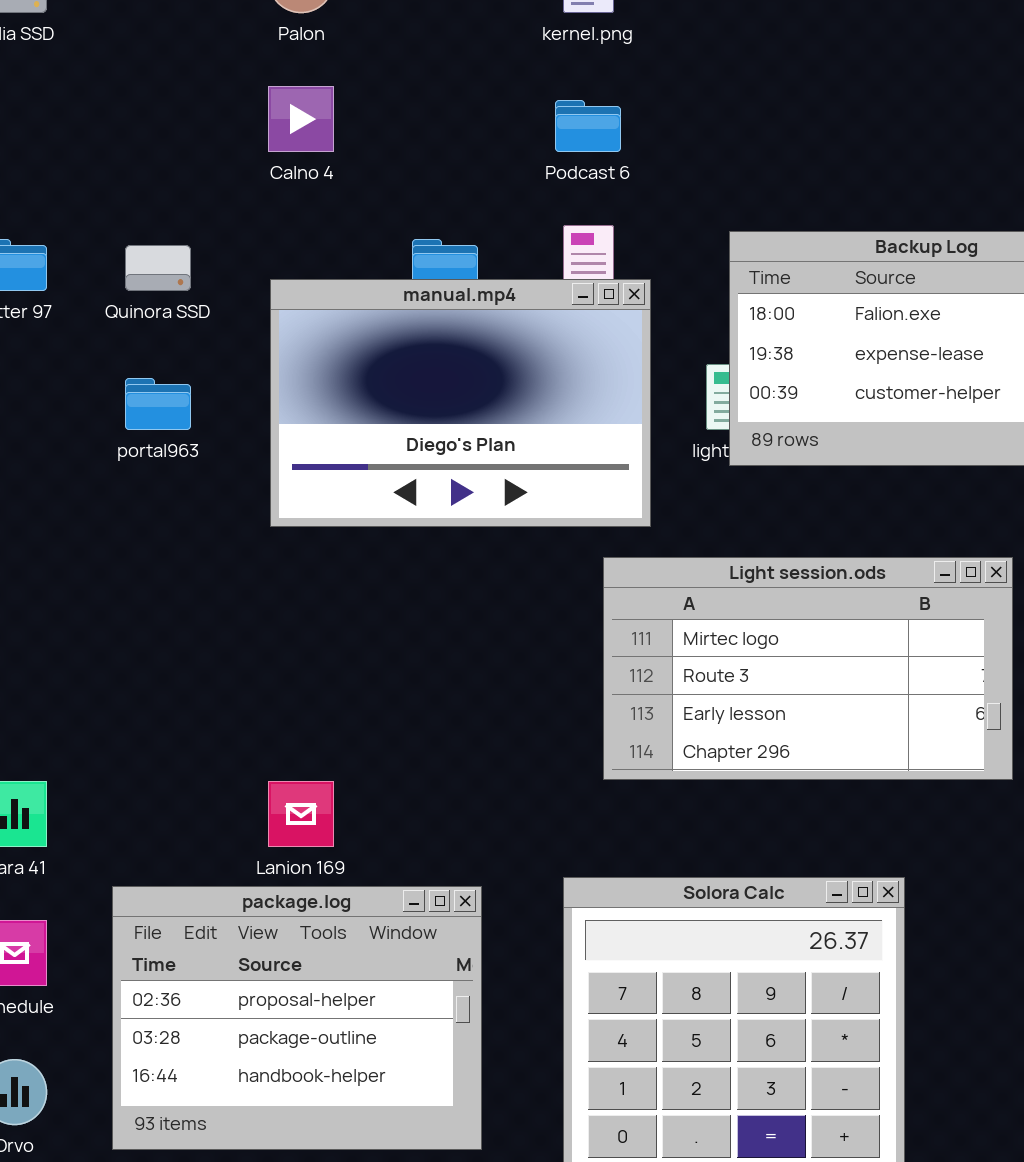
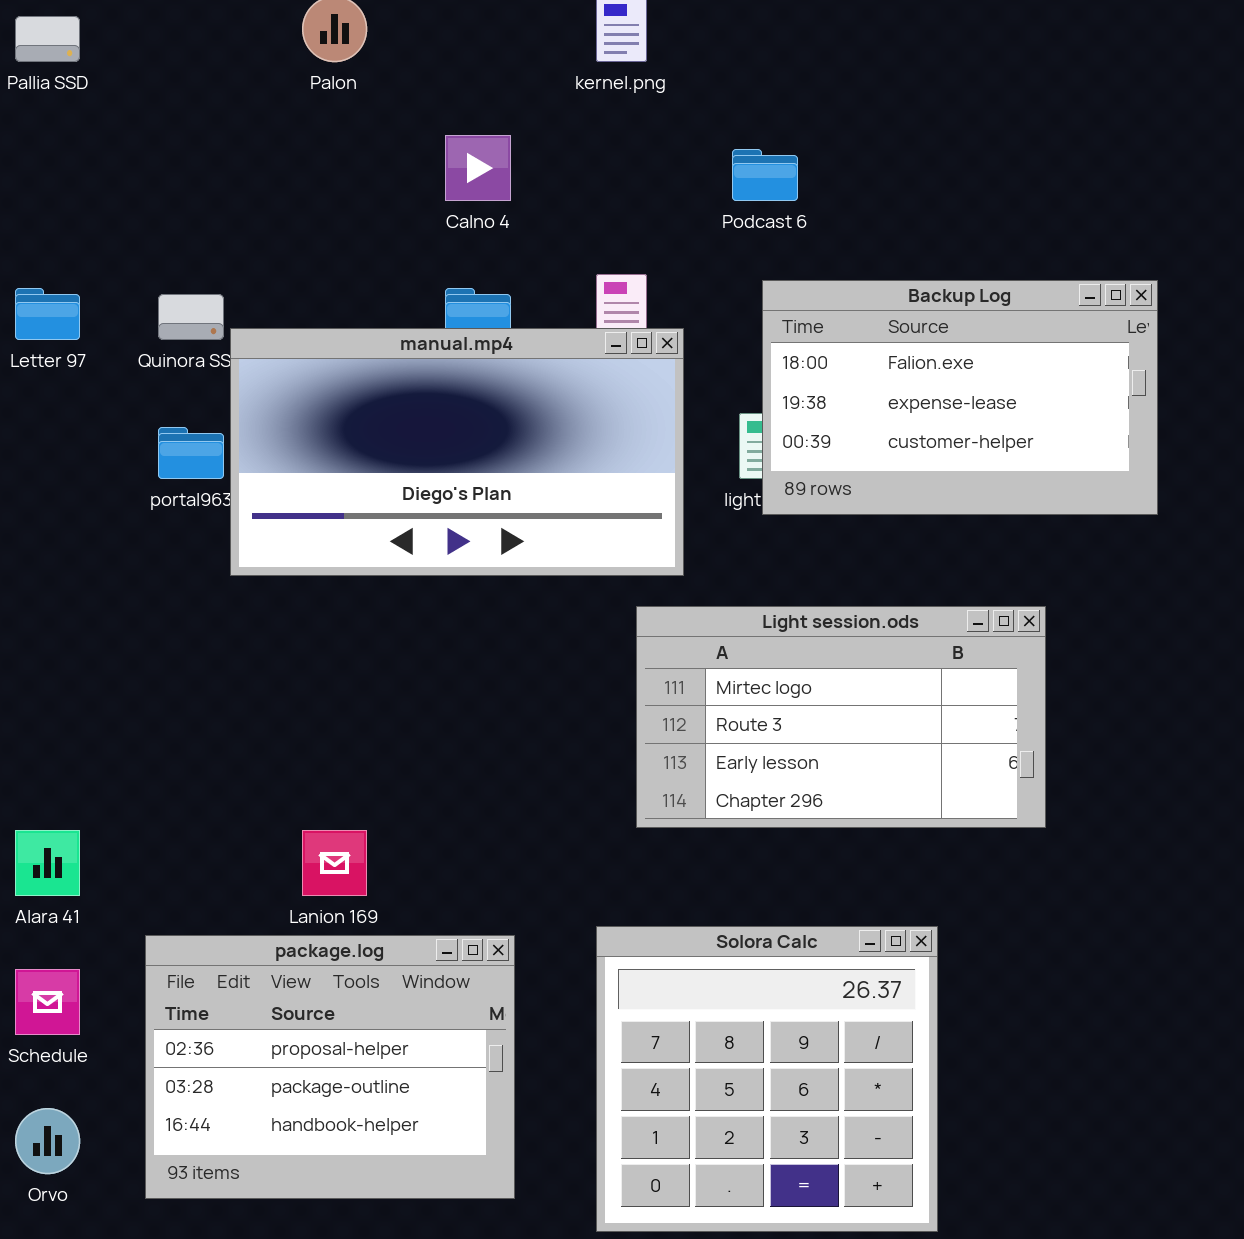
Calno 4: [268,86,334,152] -> [445,135,511,201], moved
Podcast 6: [555,100,621,152] -> [732,149,798,201], moved
manual.mp4: [270,279,651,527] -> [230,328,684,576], resized

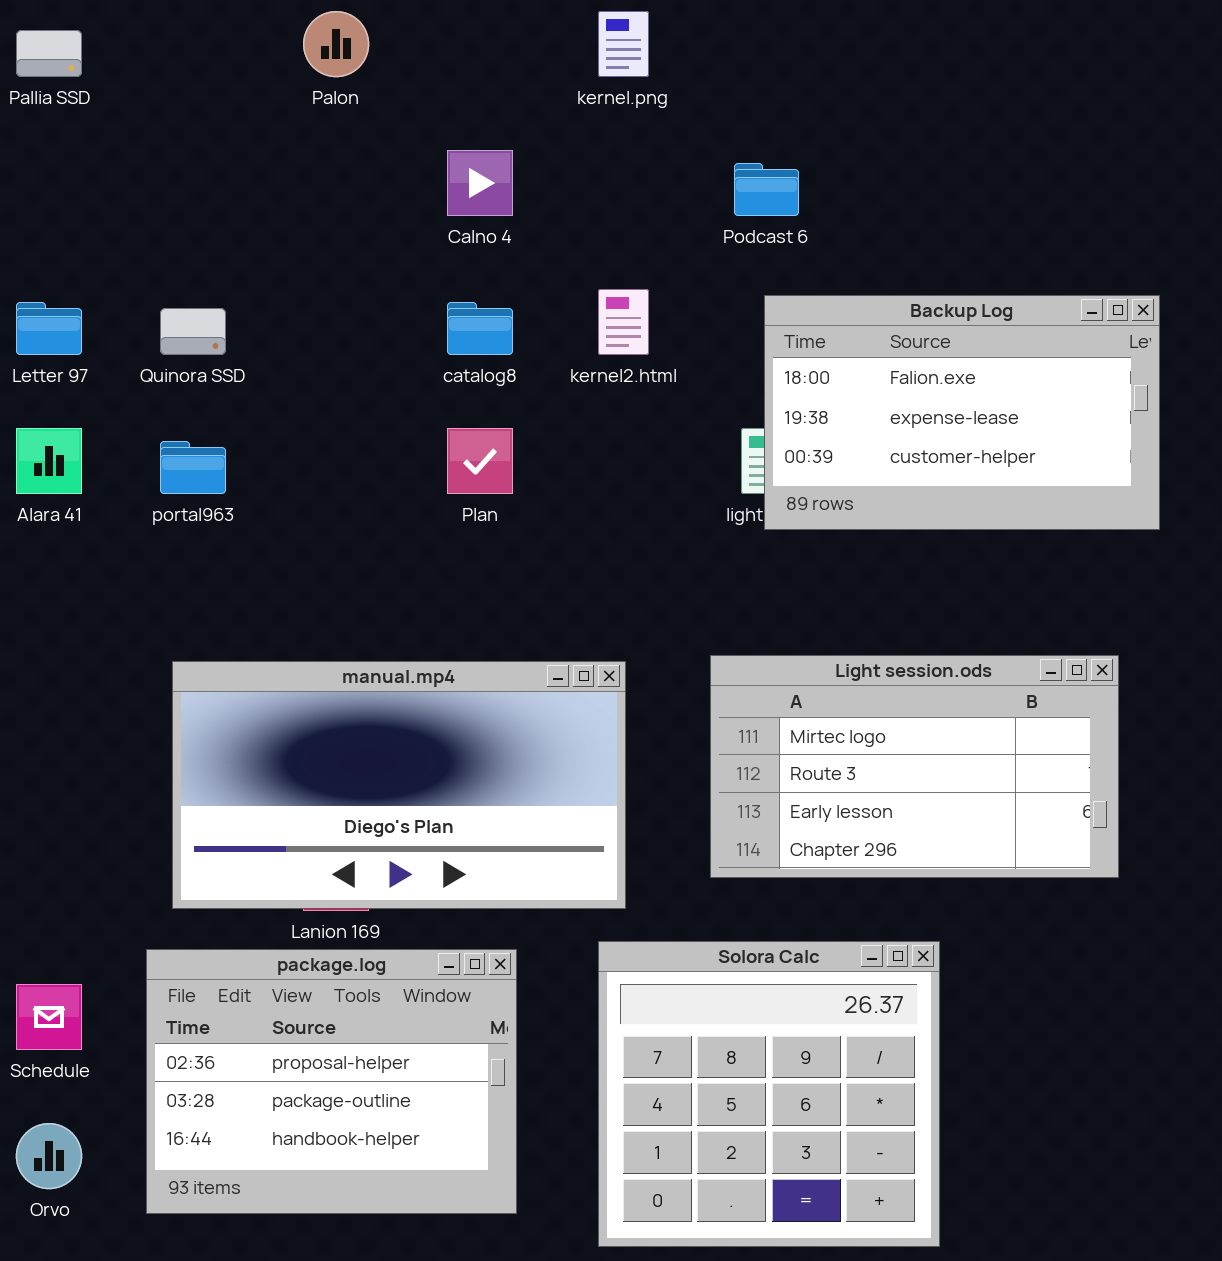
manual.mp4: [230,328,684,576] -> [172,661,626,909], moved
Light session.ods: [636,606,1046,828] -> [710,655,1119,878], moved
Alara 41: [15,830,80,896] -> [16,428,82,494], moved

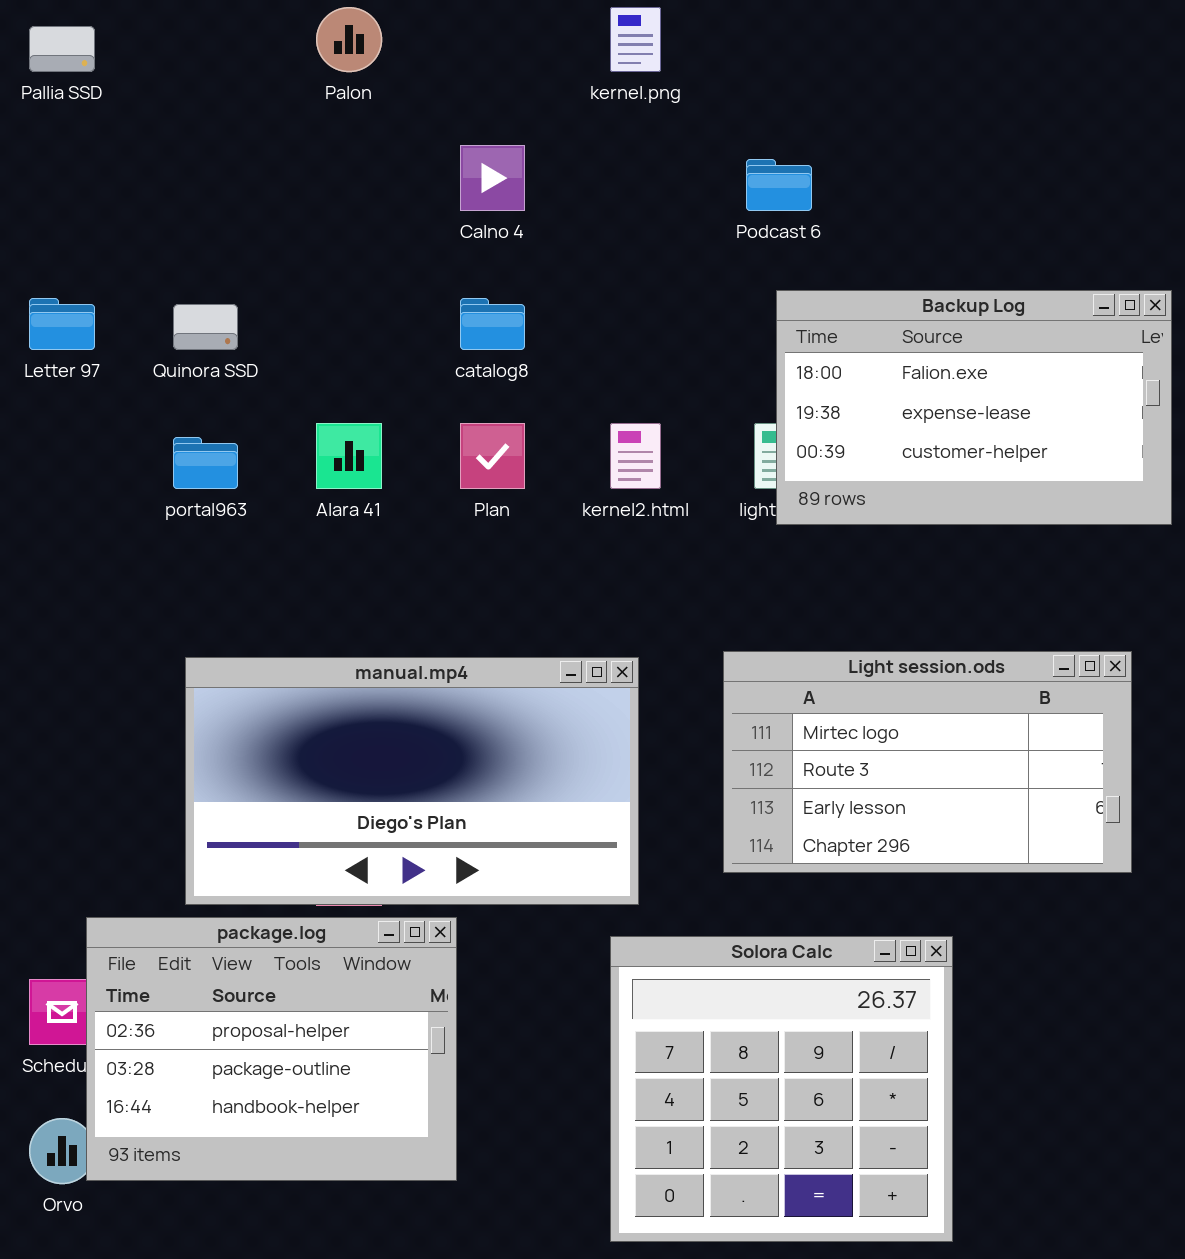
kernel2.html: [598,289,649,355] -> [610,423,661,489], moved
Alara 41: [16,428,82,494] -> [316,423,382,489], moved
package.log: [146,949,517,1214] -> [86,917,457,1181], moved

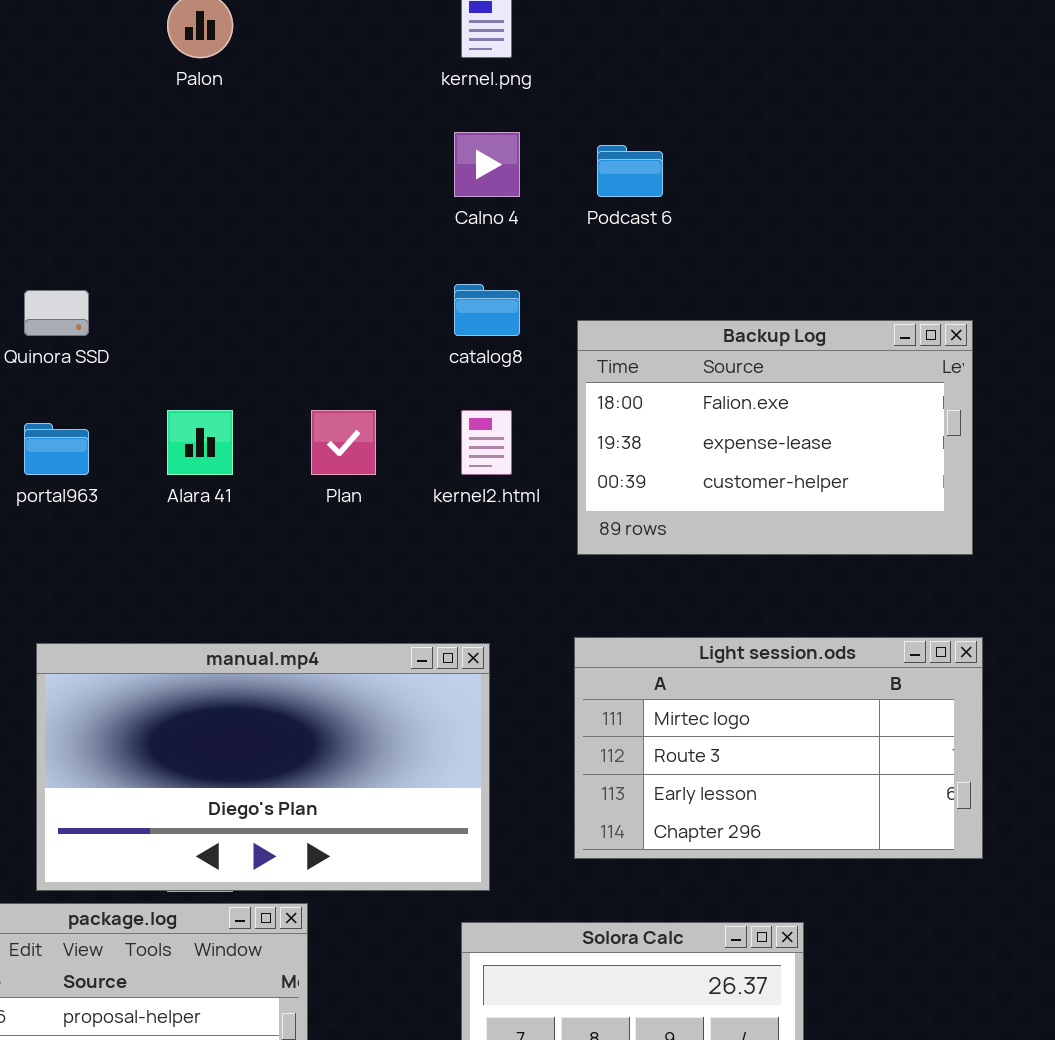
Calno 4: [460,145,525,211] -> [454,132,520,197], moved
Backup Log: [776,290,1172,525] -> [577,320,973,555], moved
catalog8: [460,298,525,350] -> [454,284,520,336], moved

